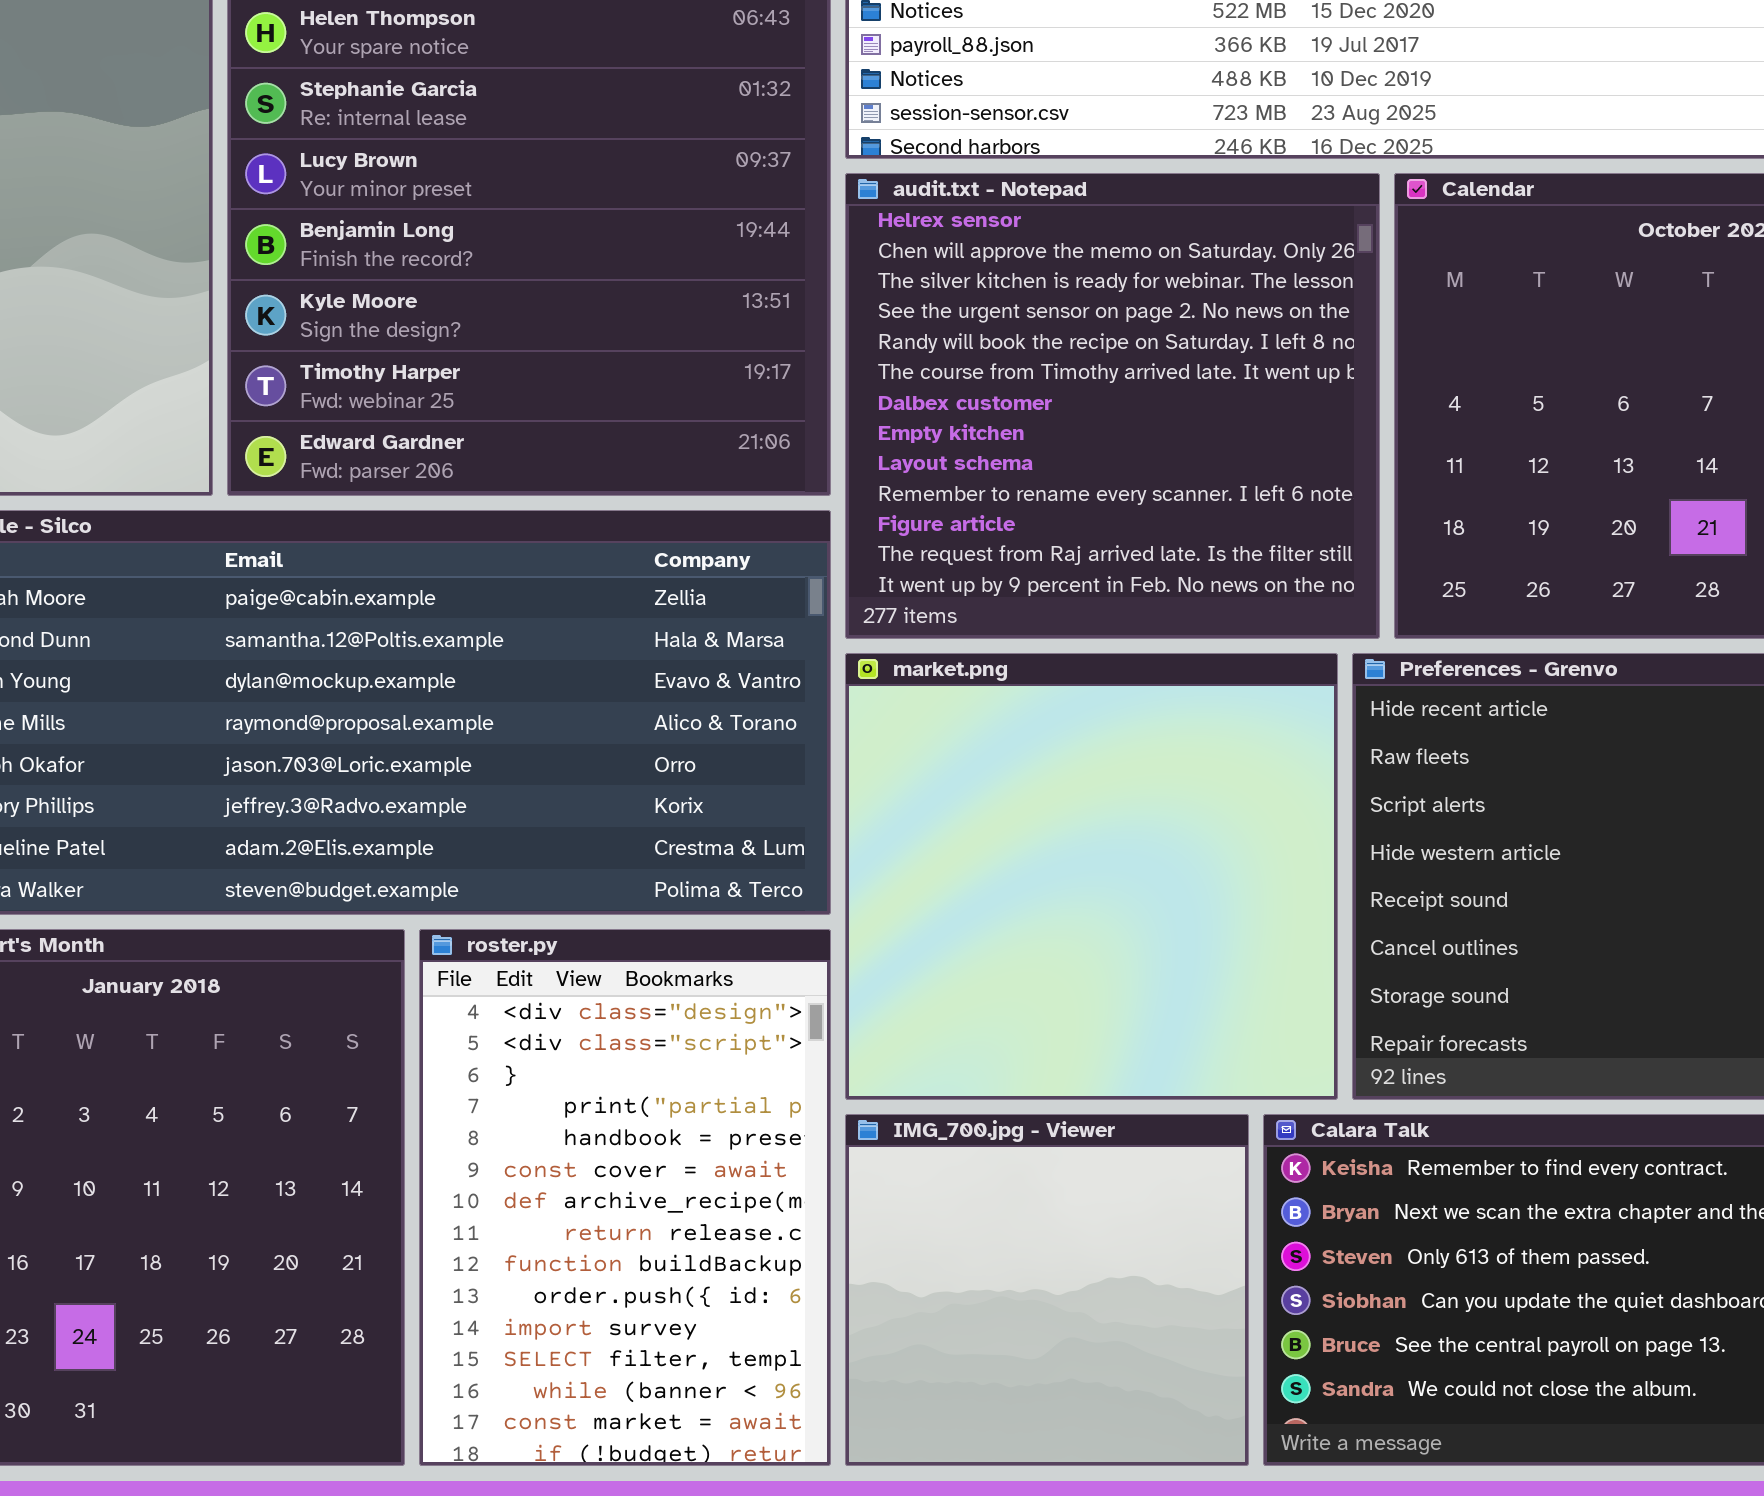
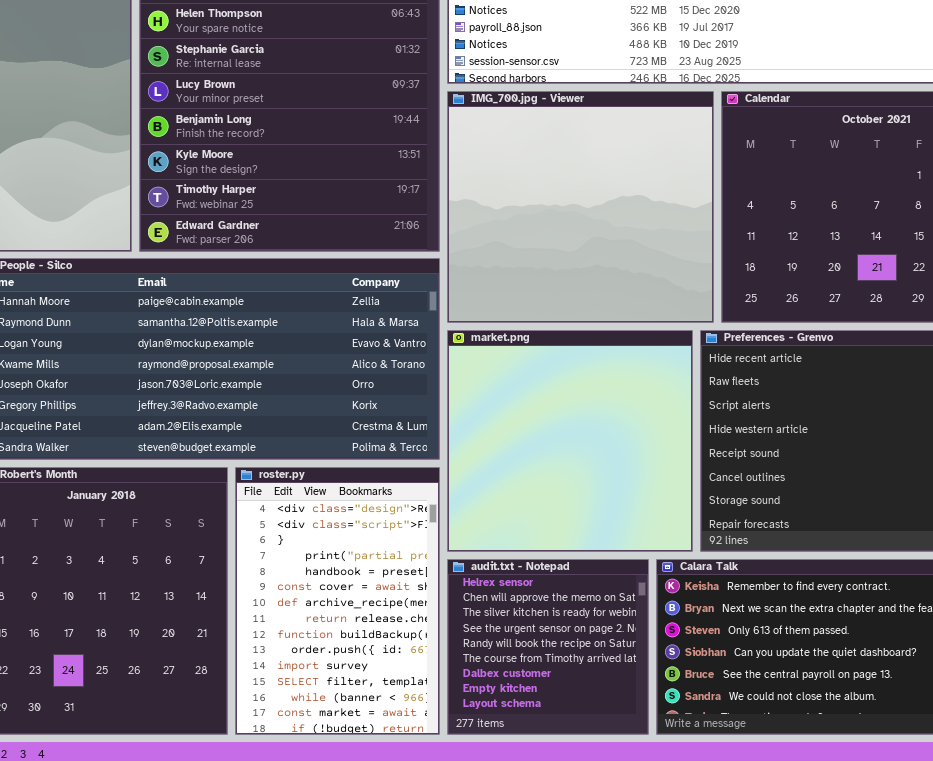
audit.txt - Notepad: [845,173,1380,639] -> [447,559,649,735], moved, resized
IMG_700.jpg - Viewer: [845,1114,1249,1466] -> [447,91,714,323], moved, resized

